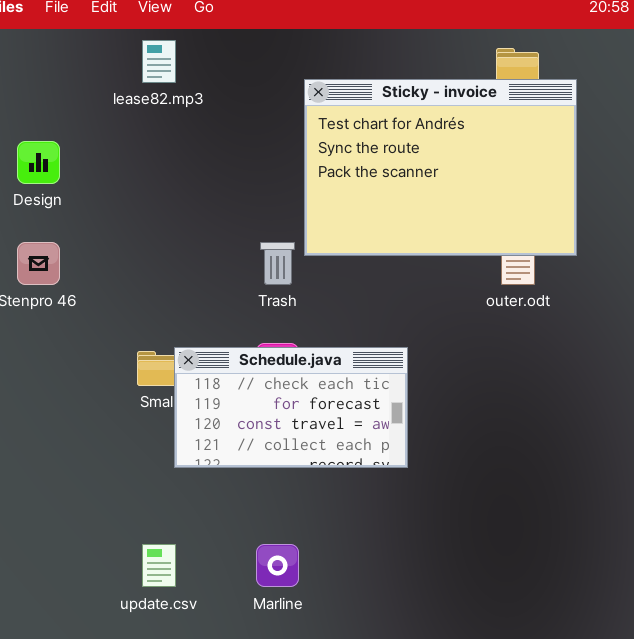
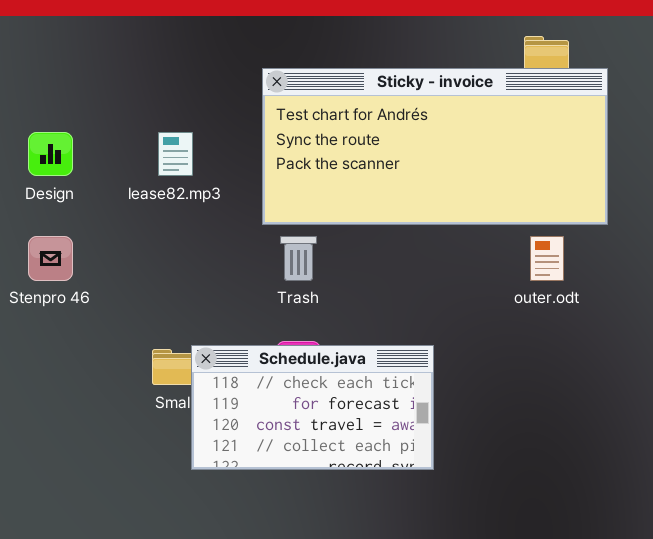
lease82.mp3: [142,40,176,83] -> [158,132,193,176], moved
Sticky - invoice: [304,79,577,256] -> [262,68,608,225], resized

